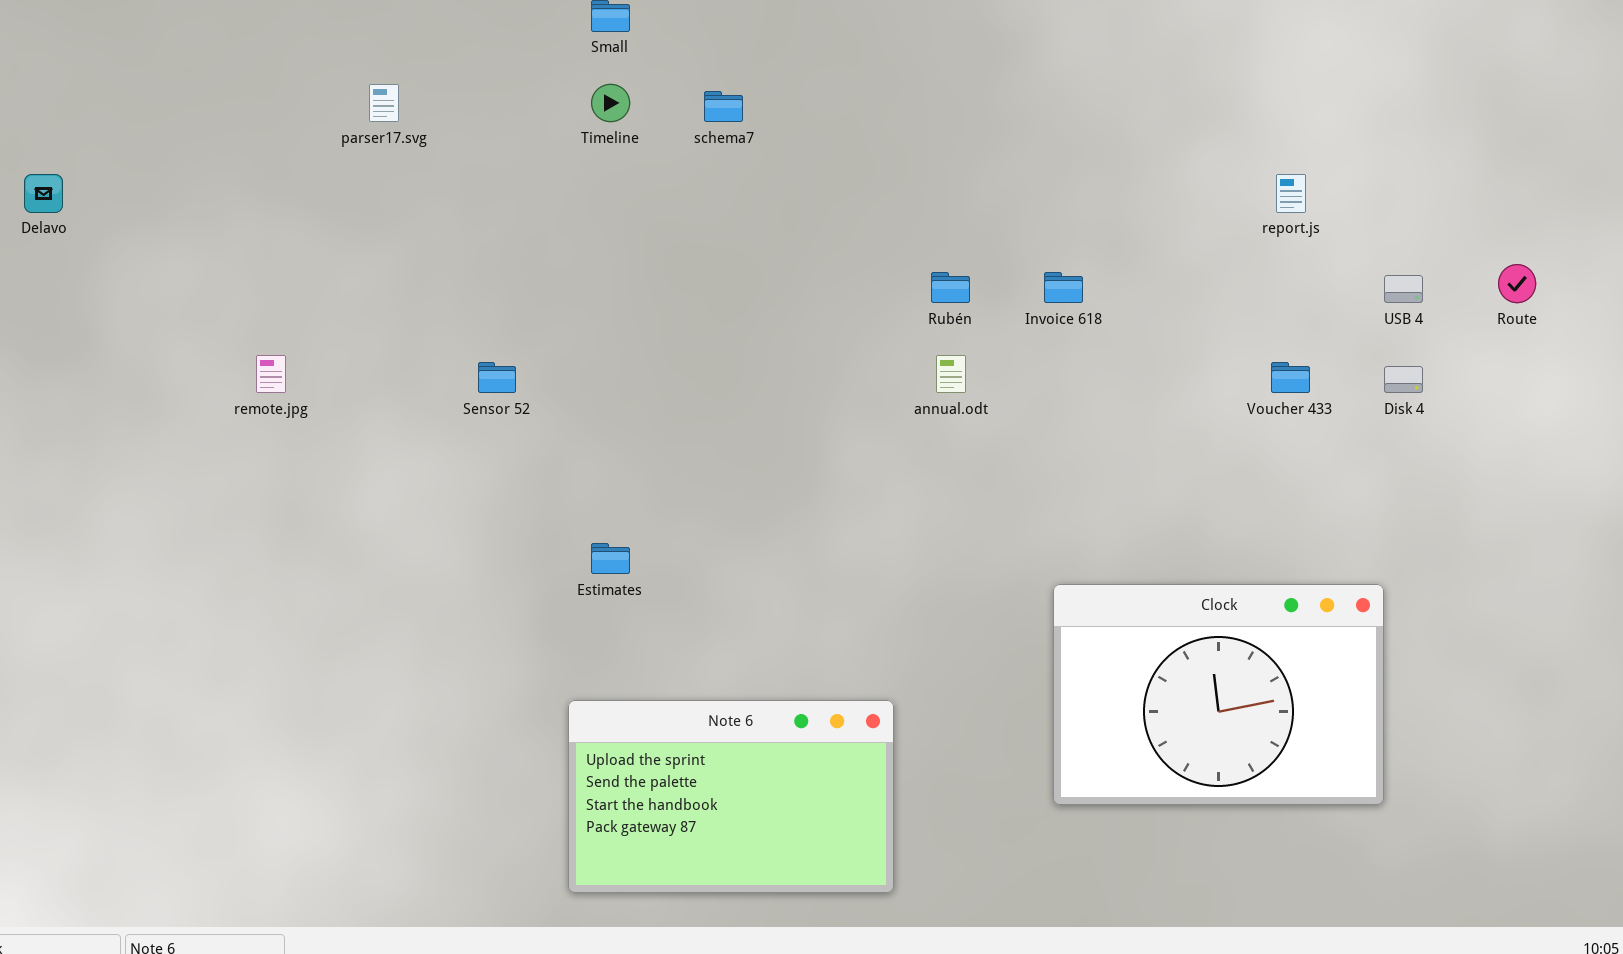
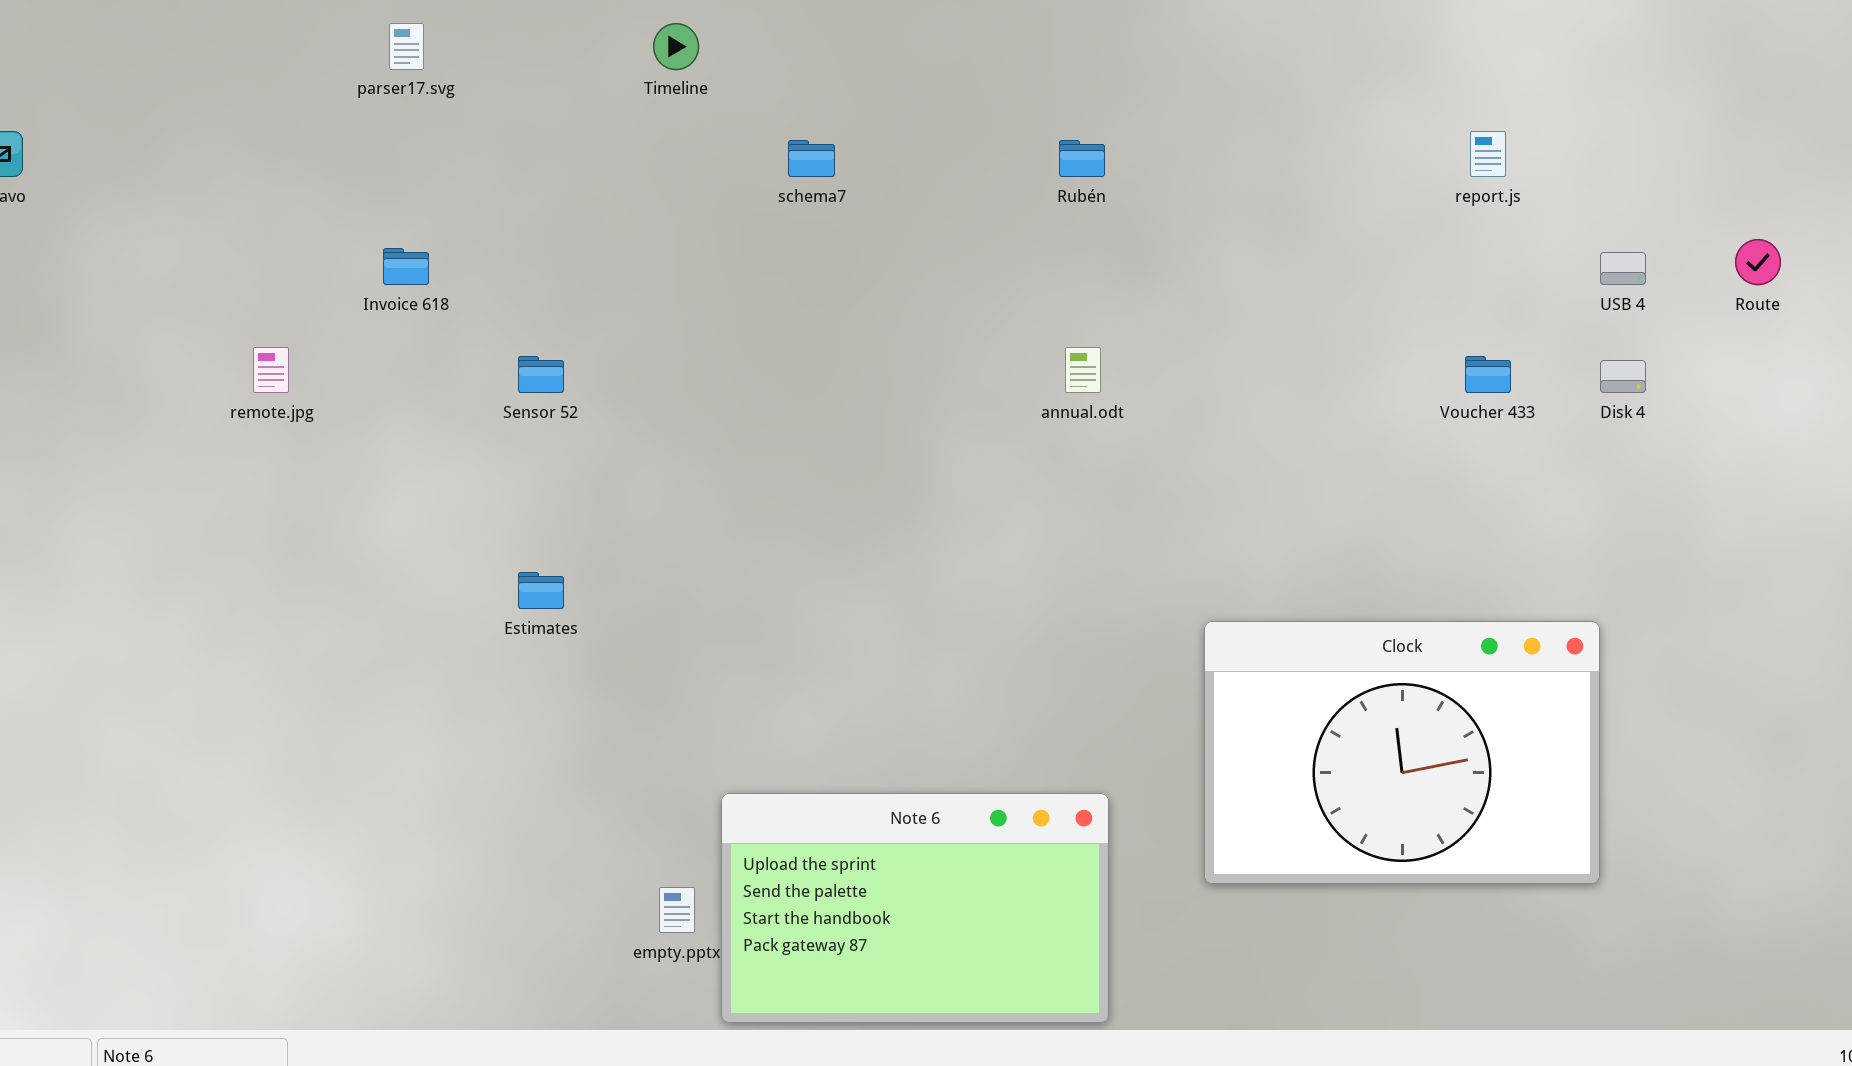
schema7: [704,91,743,122] -> [788,140,835,177], moved
Rubén: [931,272,970,303] -> [1059,140,1105,177], moved
Invoice 618: [1044,272,1083,303] -> [383,248,429,285], moved
Estimates: [591,543,630,574] -> [518,572,564,609], moved
Note 6: [568,700,894,893] -> [721,793,1109,1023], moved

